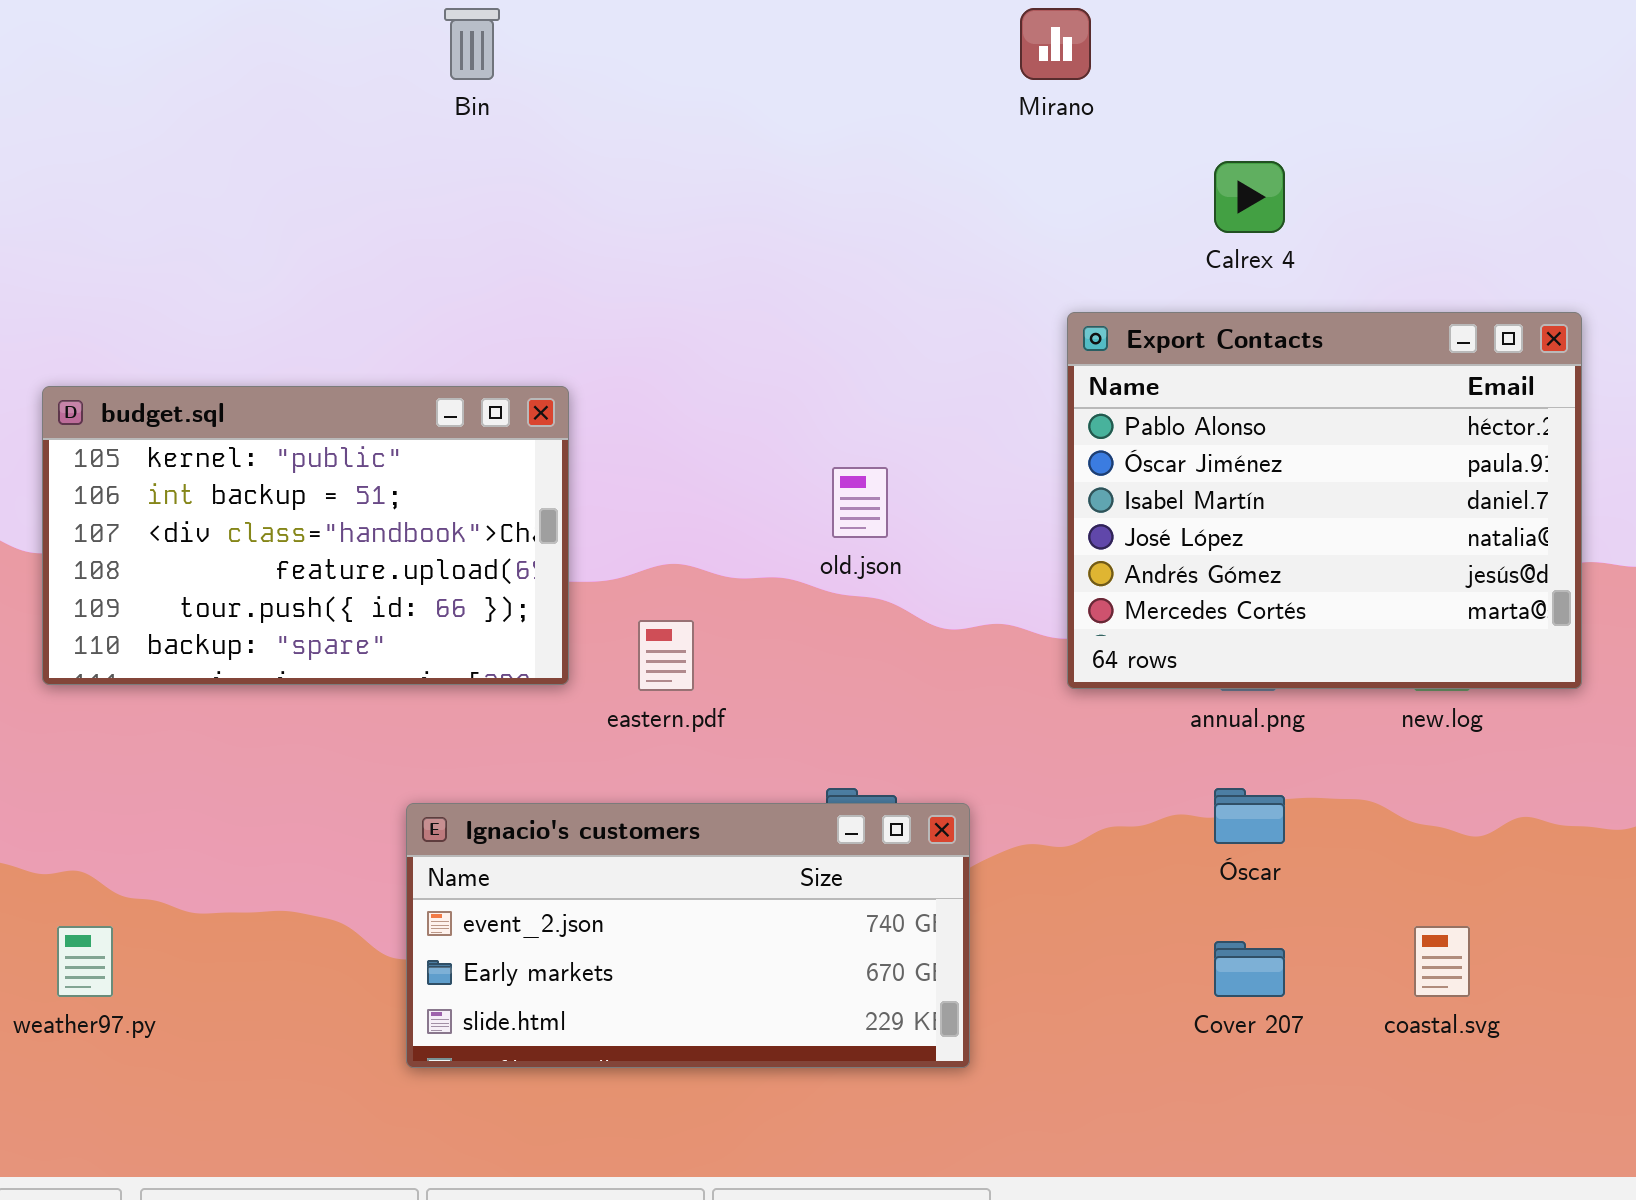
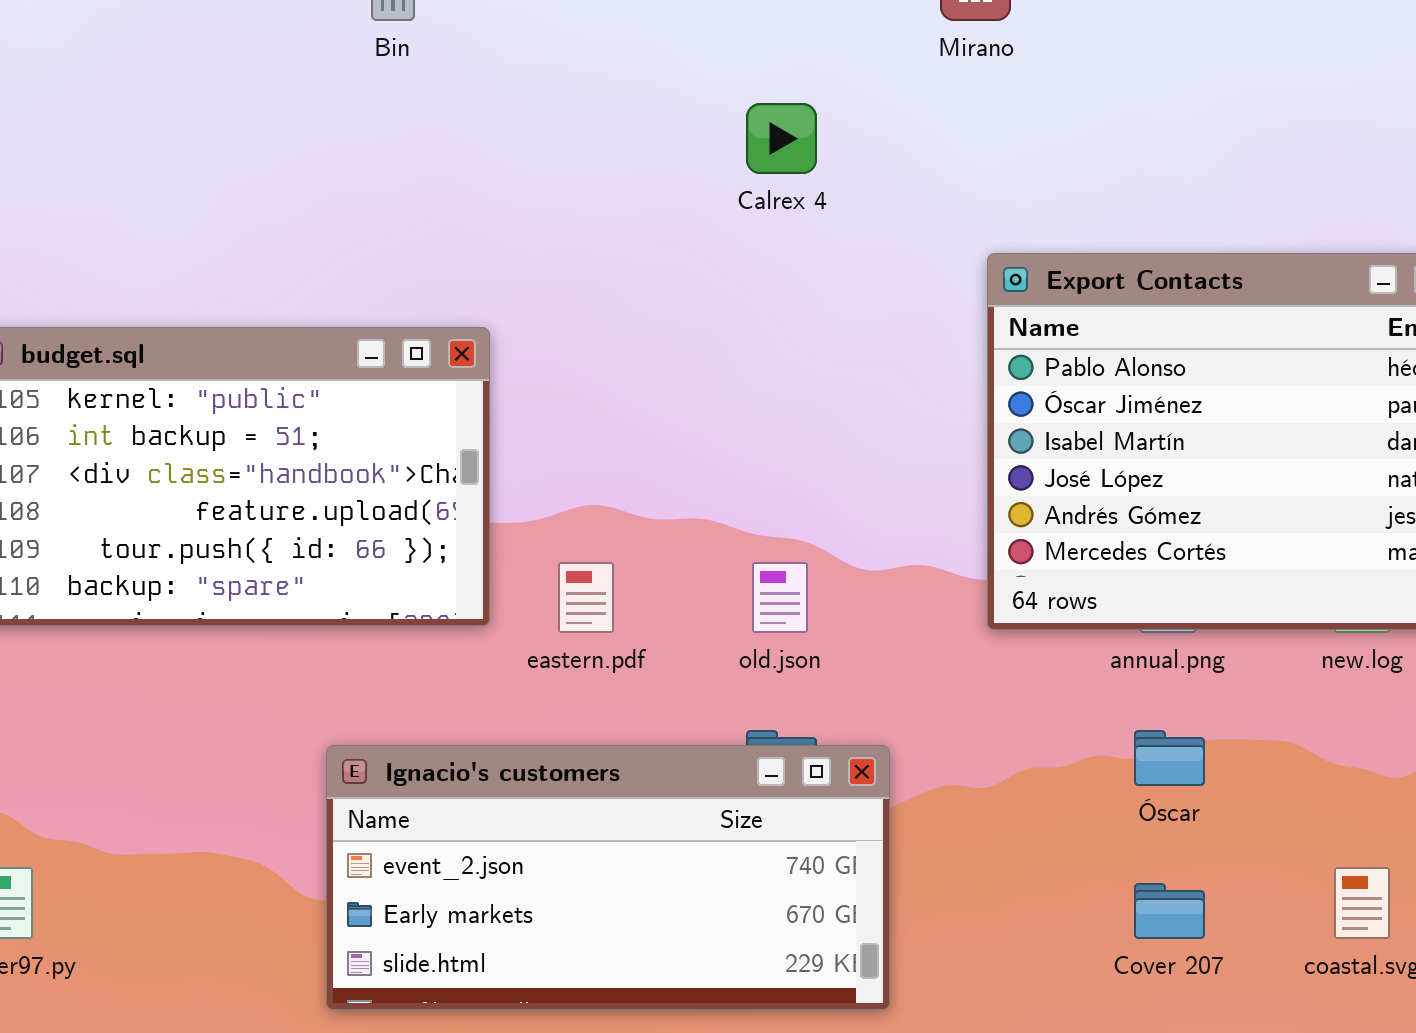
Calrex 4: [1214,161,1285,233] -> [746,103,817,174], moved
old.json: [832,467,888,538] -> [752,562,808,633], moved

